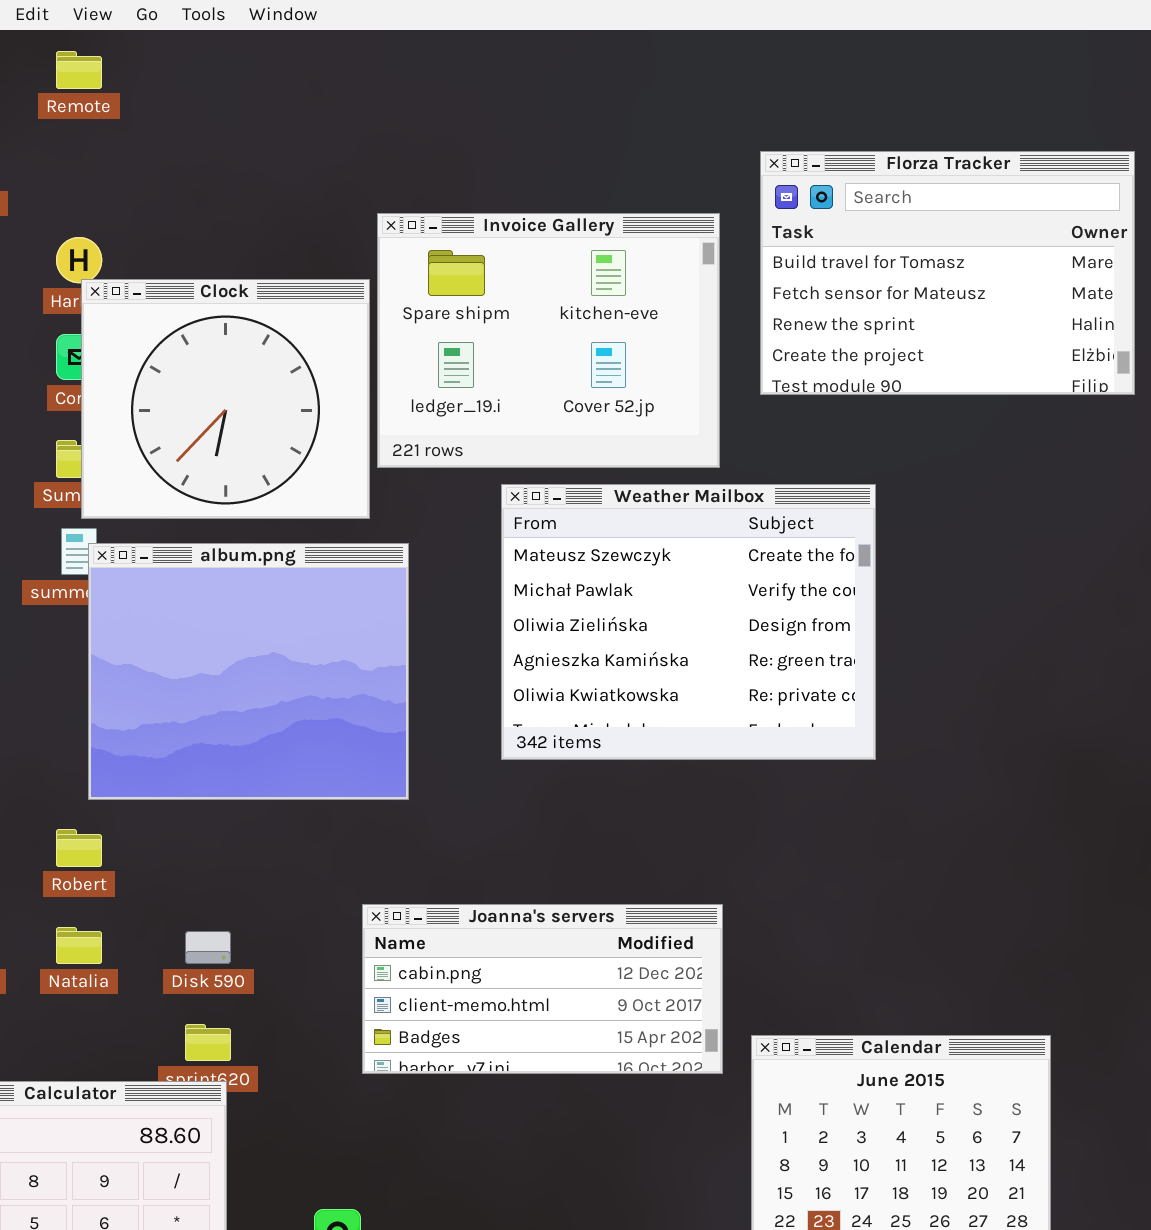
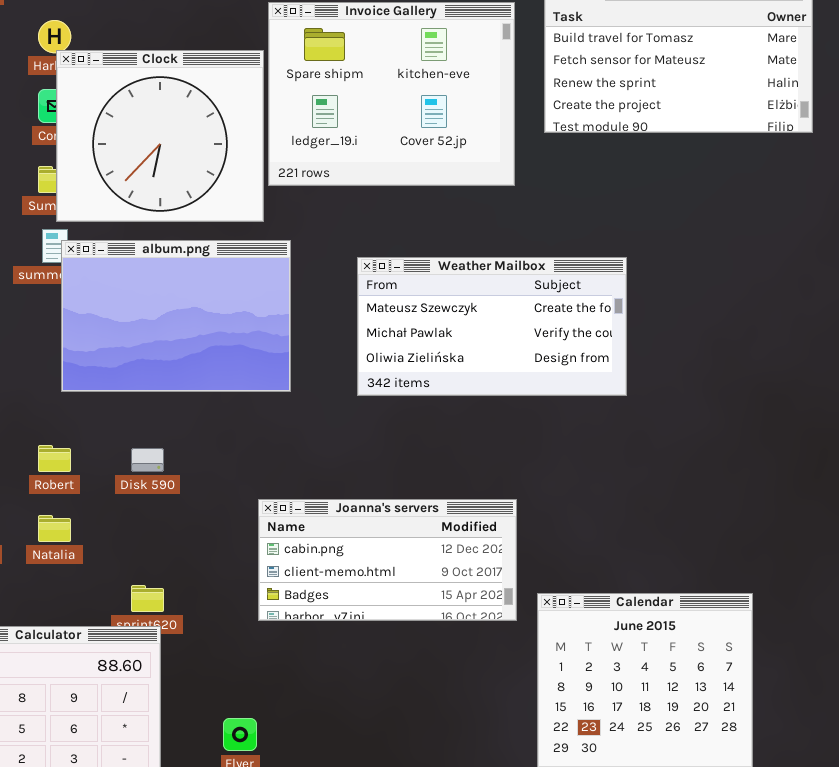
Weather Mailbox: [501,484,876,760] -> [357,257,627,396], resized
album.png: [88,543,409,800] -> [61,240,291,392], resized
Disk 590: [185,931,231,964] -> [131,448,164,472], moved

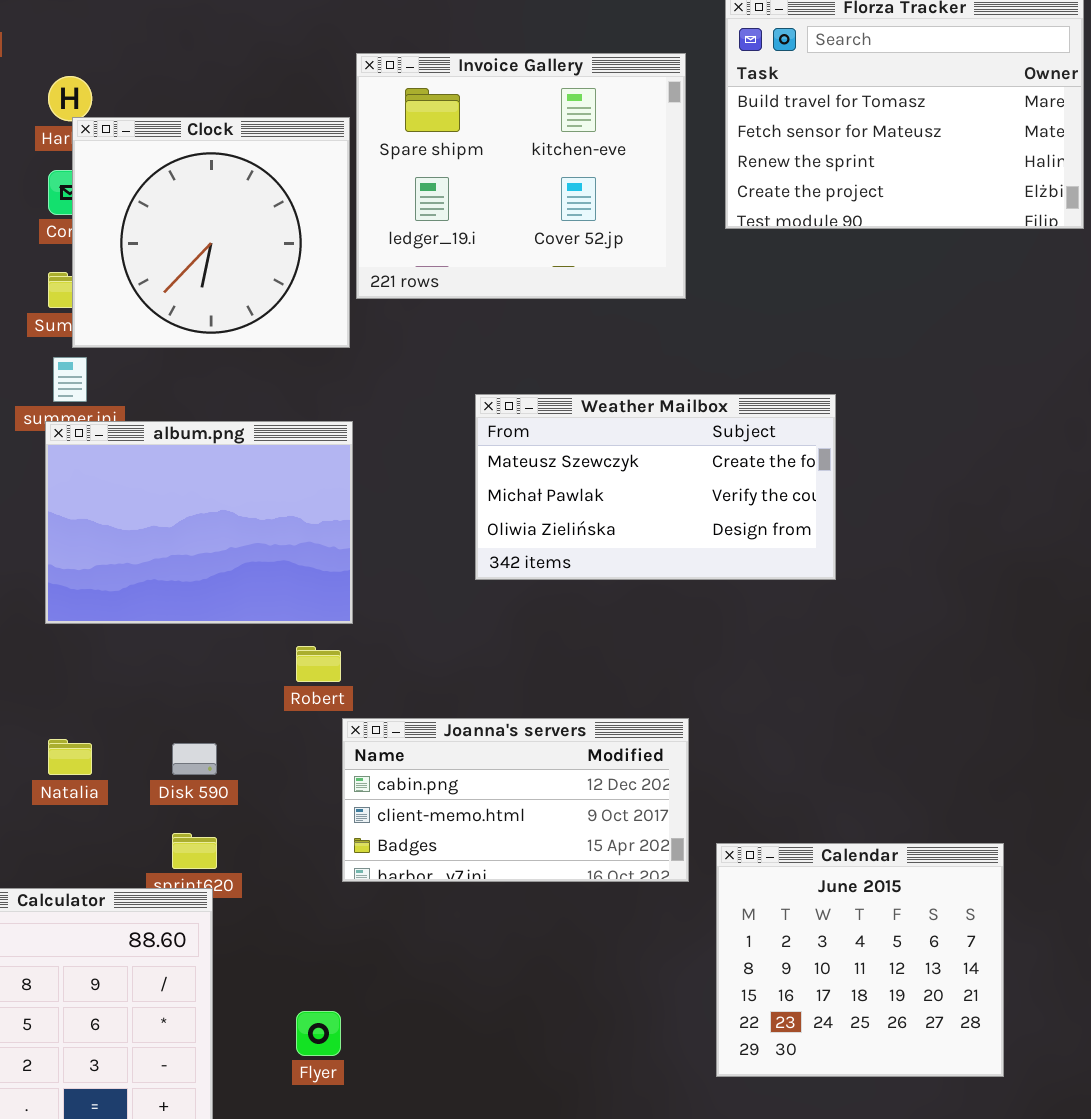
album.png: [61,240,291,392] -> [45,421,353,624], moved
Robert: [38,445,71,472] -> [296,646,341,682], moved
Disk 590: [131,448,164,472] -> [172,743,217,775], moved

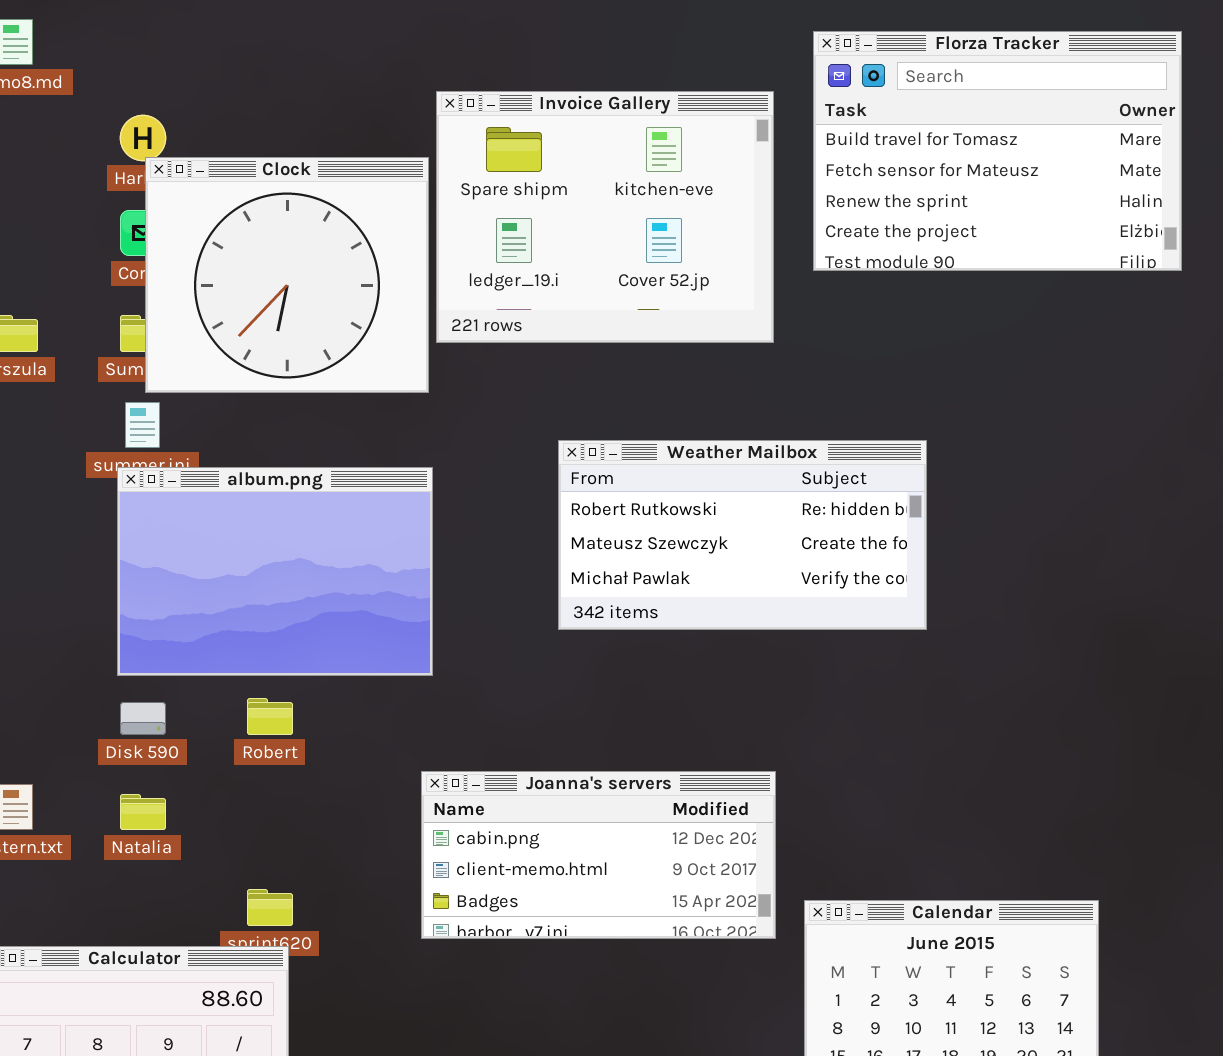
Weather Mailbox: [475,394,836,580] -> [558,440,927,630], scrolled up 1 row
Robert: [296,646,341,682] -> [247,698,293,735], moved
Disk 590: [172,743,217,775] -> [120,702,166,735], moved

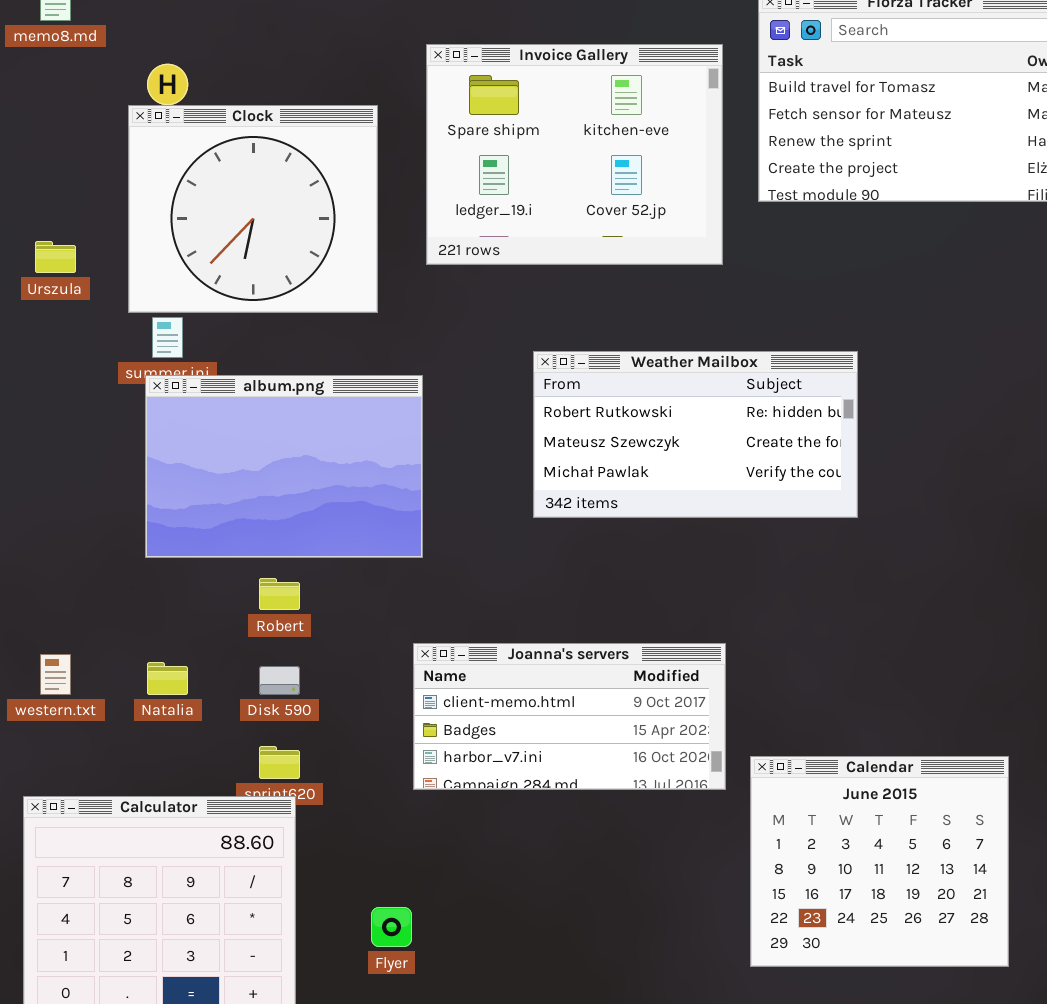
Clock: [145,157,429,393] -> [128,105,378,313], moved
Disk 590: [120,702,166,735] -> [259,666,300,695], moved
Joanna's servers: [421,771,776,939] -> [413,643,726,790], scrolled down 1 row

